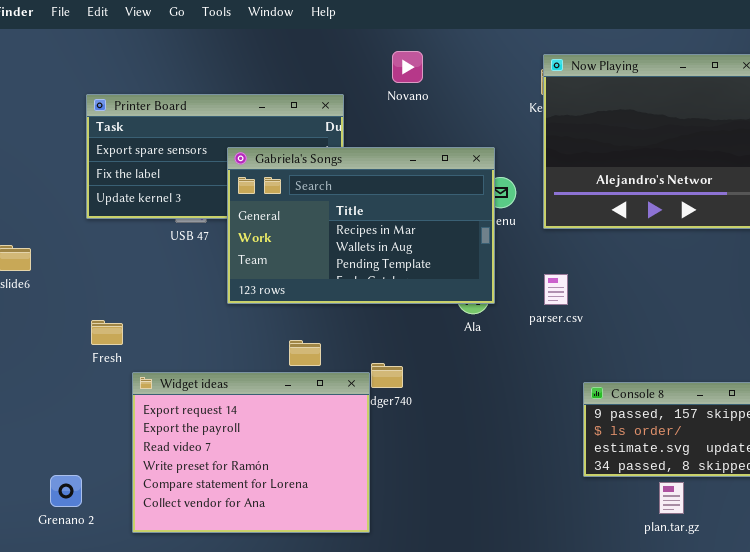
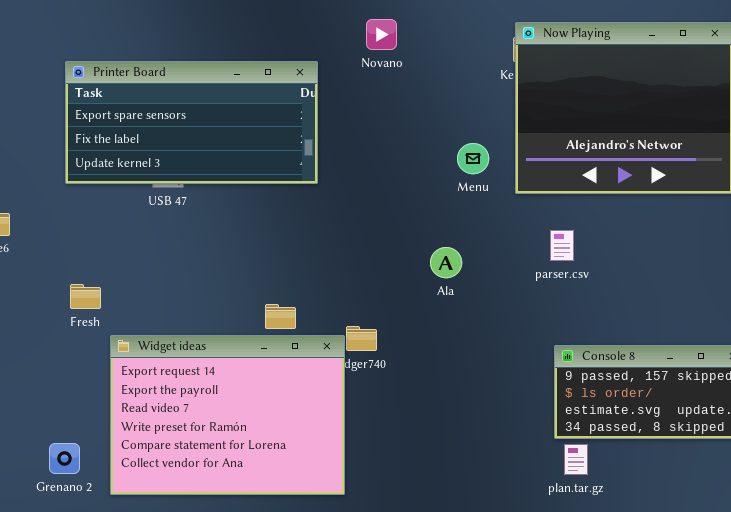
Gabriela's Songs: [227,147,495,304] -> none, closed
parser.csv: [544,274,568,305] -> [550,230,574,261], moved
Grenano 2: [50,475,82,507] -> [49,443,80,474], moved
plan.tar.gz: [659,482,684,514] -> [564,444,588,475], moved

